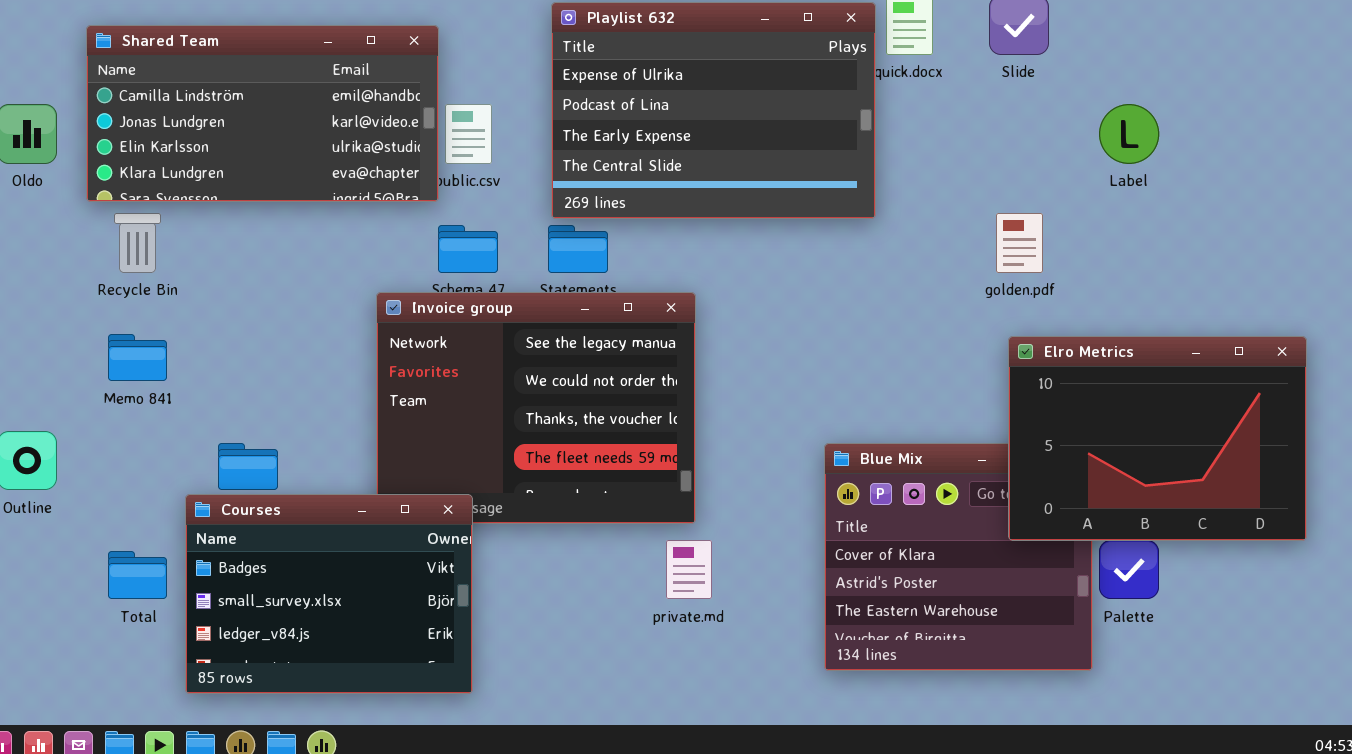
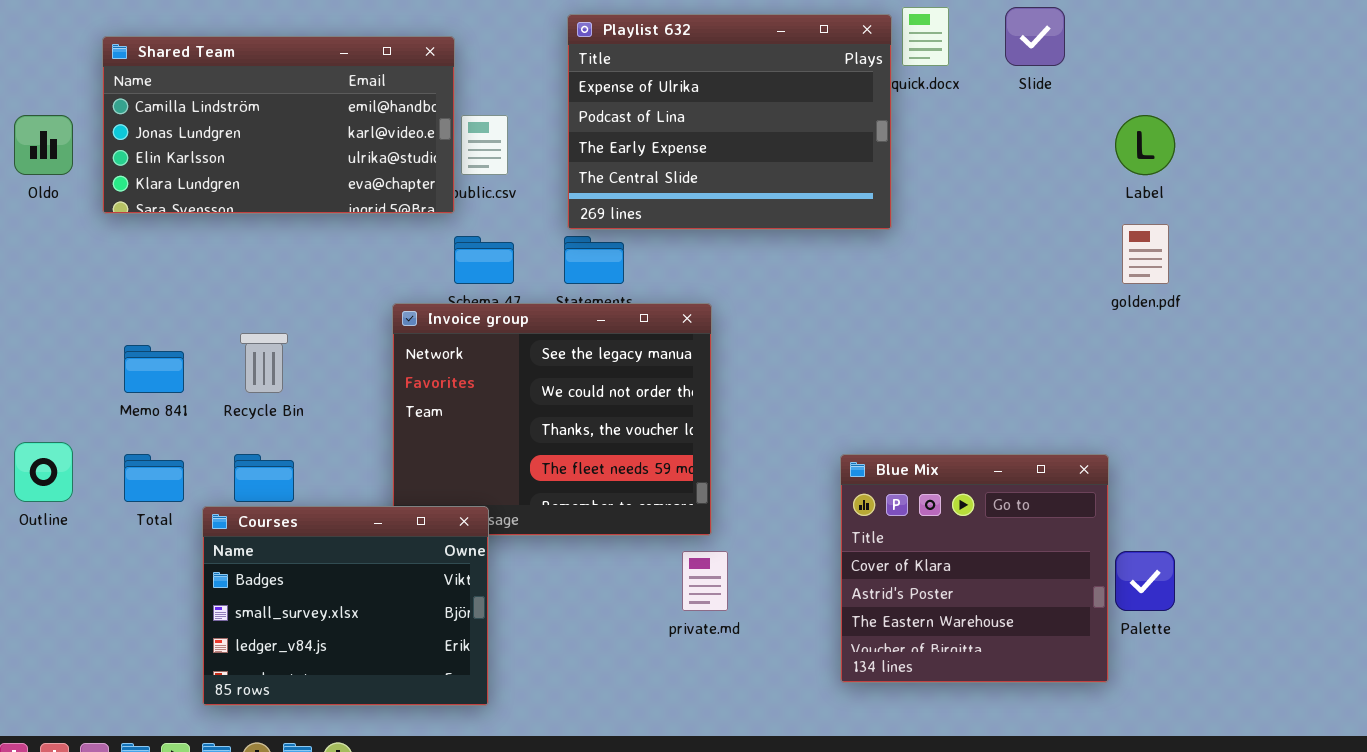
Recycle Bin: [114,213,161,273] -> [240,333,288,393], moved
golden.pdf: [996,213,1043,273] -> [1122,224,1169,284], moved
Elro Metrics: [1008,336,1307,541] -> none, closed
Total: [108,551,167,599] -> [124,454,184,502], moved

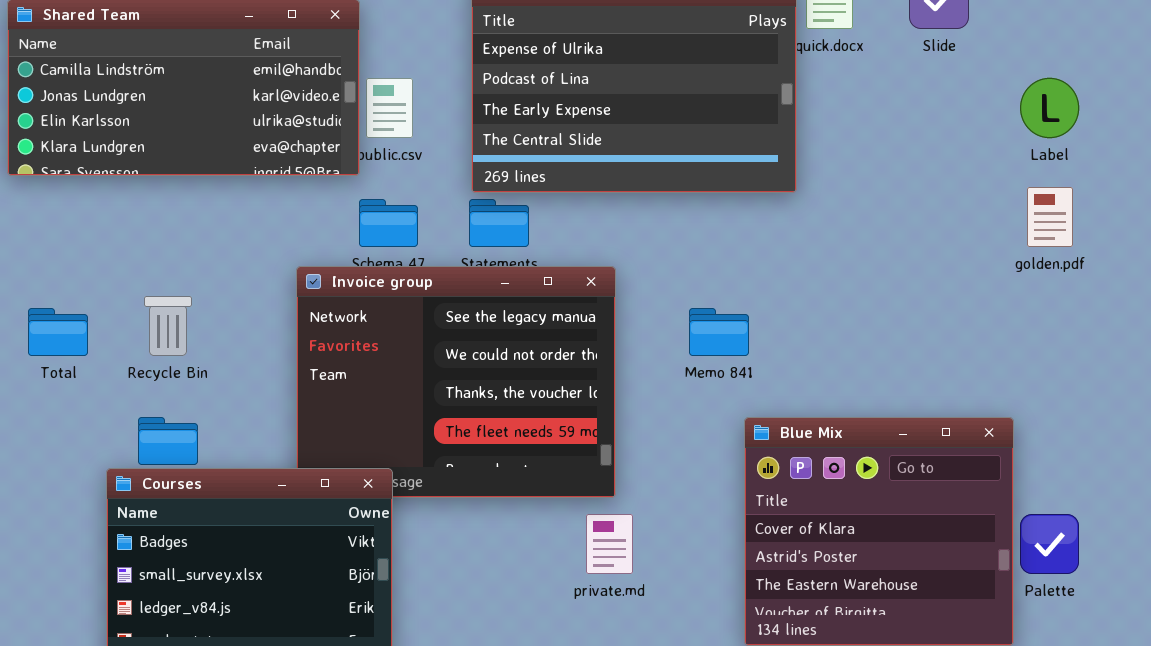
Memo 841: [124,345,184,393] -> [689,308,749,356], moved
Total: [124,454,184,502] -> [28,308,88,356], moved

